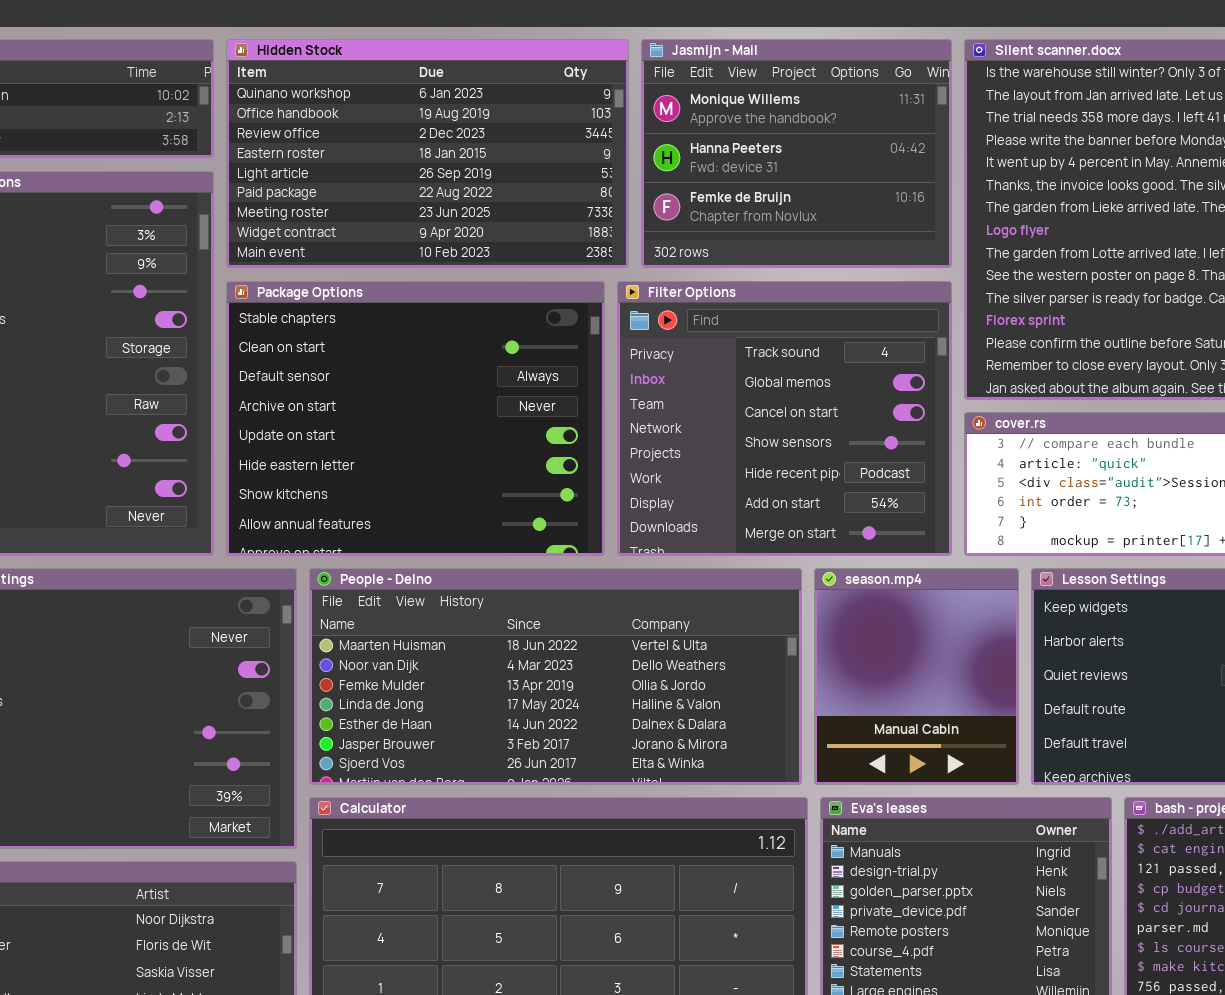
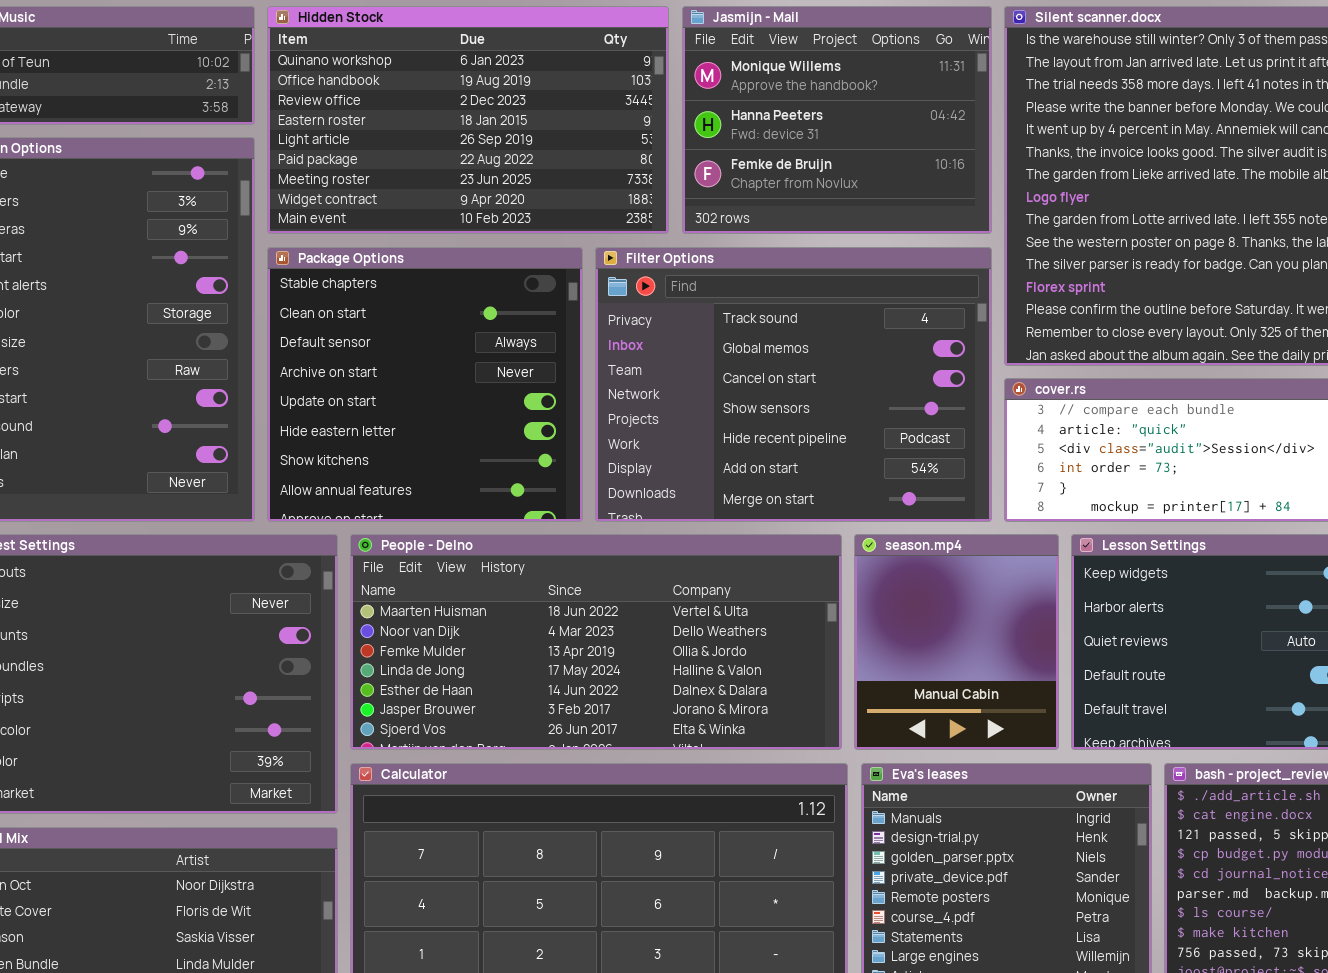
Package Options: [226,281,605,556] -> [267,247,583,522], resized
Filter Options: [617,281,952,556] -> [595,247,992,522], resized

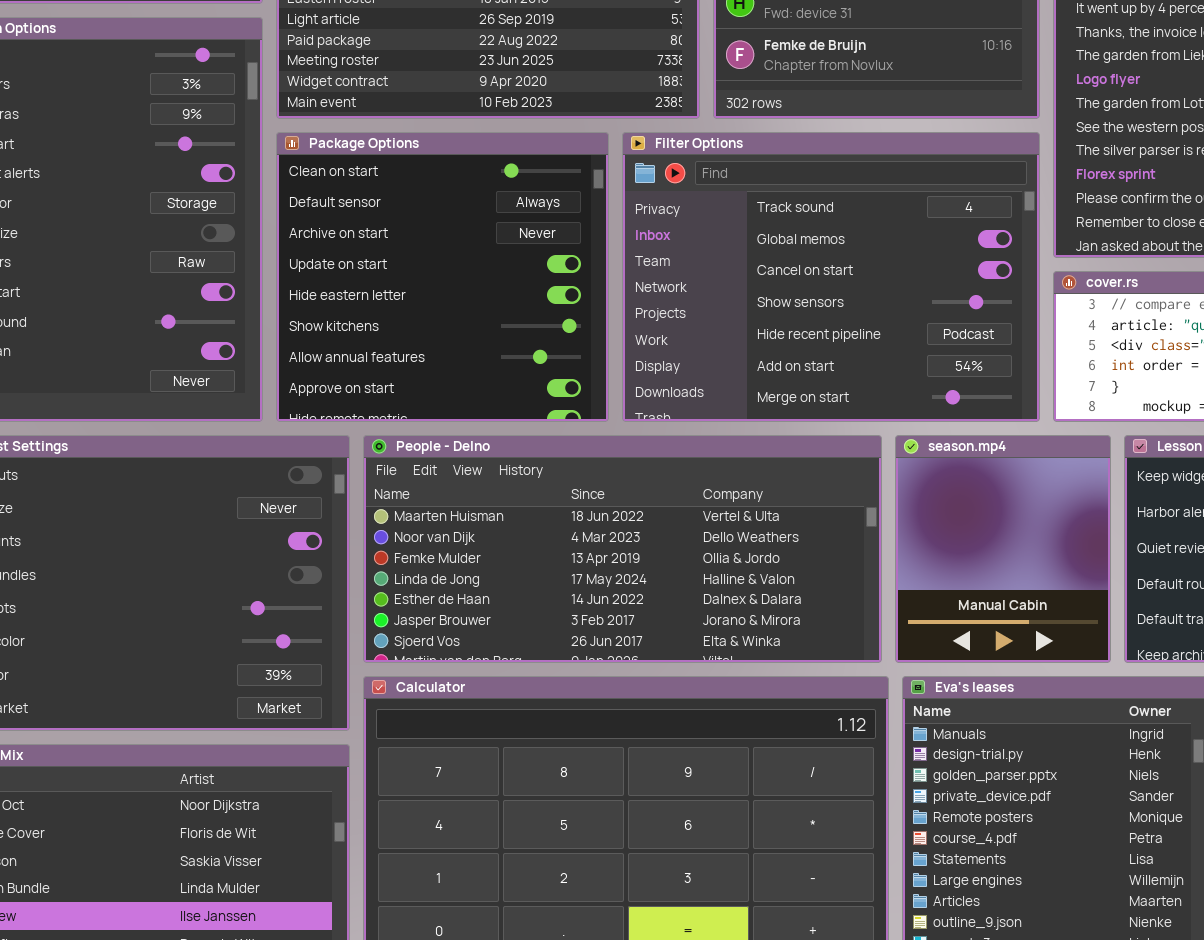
Package Options: [267,247,583,522] -> [276,132,609,422], scrolled down 1 row

